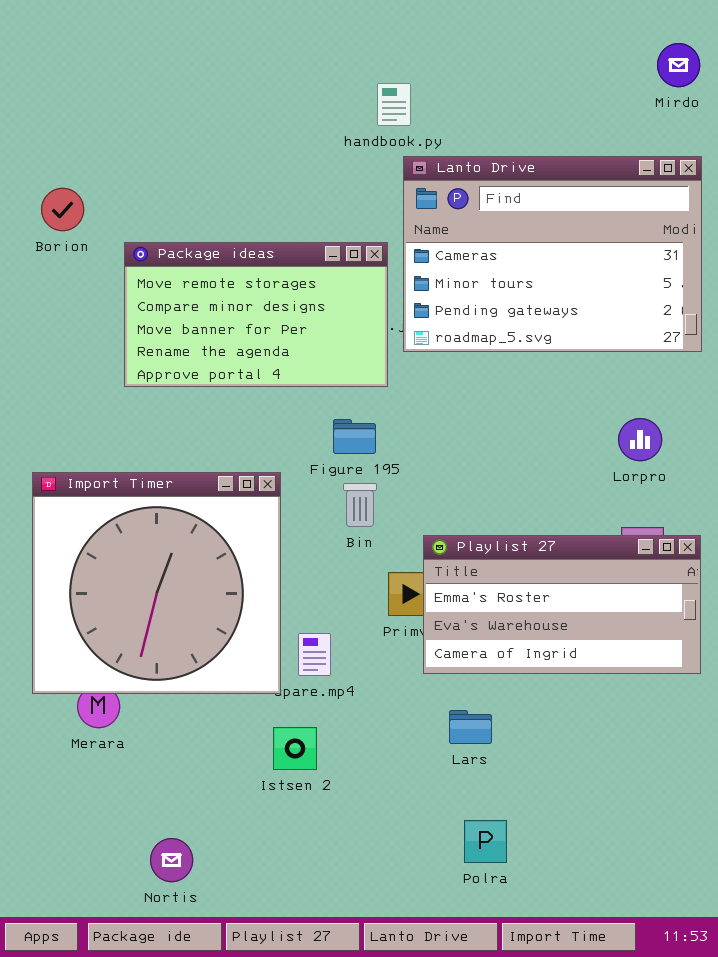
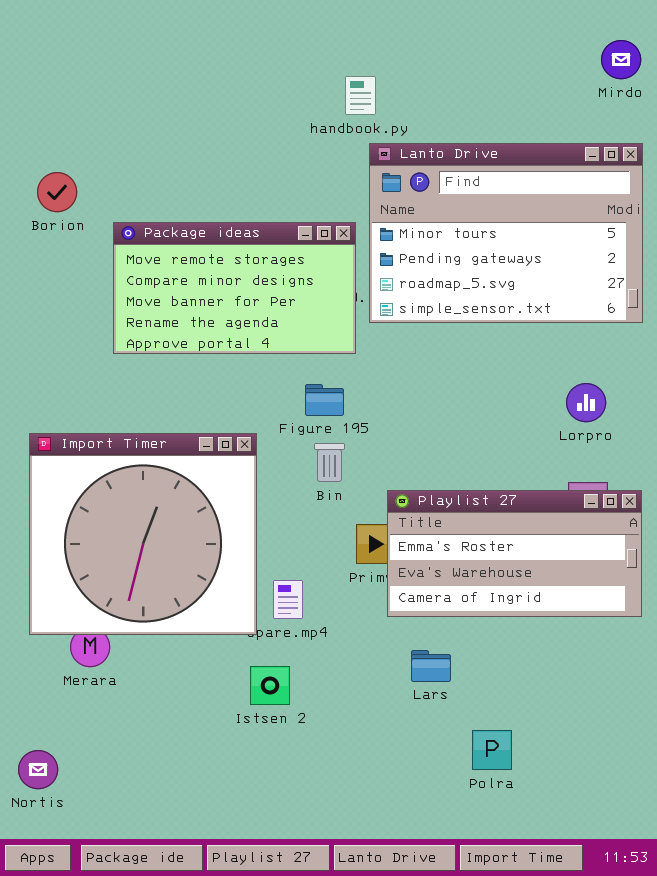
Lanto Drive: [403,156,702,352] -> [369,143,643,323], scrolled down 1 row
Polra: [464,820,507,863] -> [472,730,512,770], moved
Nortis: [150,838,193,882] -> [18,750,58,789], moved

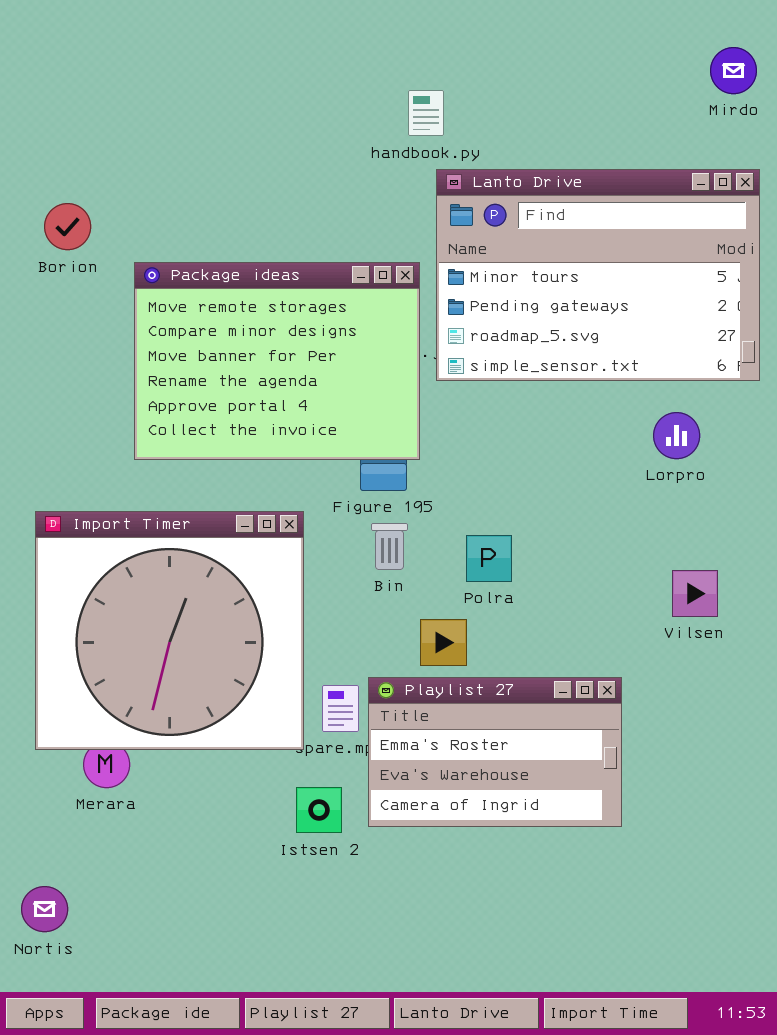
Package ideas: [113,222,356,354] -> [134,262,420,460], resized
Lorpro: [566,383,606,422] -> [653,412,700,459], moved
Playlist 27: [387,490,642,617] -> [368,677,622,827], moved, resized
Polra: [472,730,512,770] -> [466,535,512,582], moved

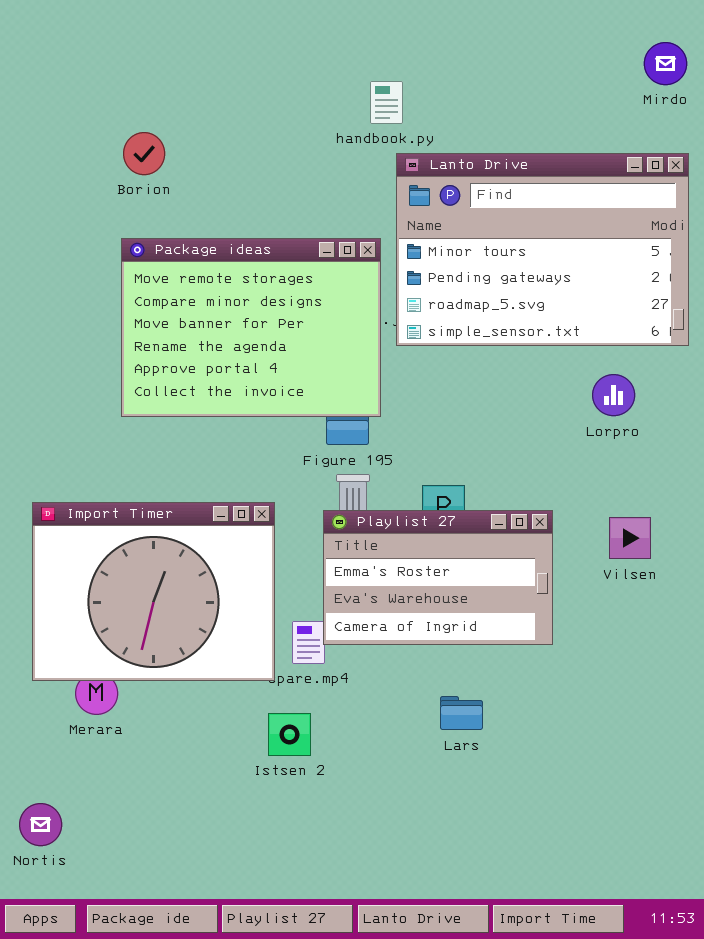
Borion: [44,203,91,250] -> [123,132,165,175], moved
Import Timer: [35,511,304,750] -> [32,502,275,681], resized
Playlist 27: [368,677,622,827] -> [323,510,553,645], moved

